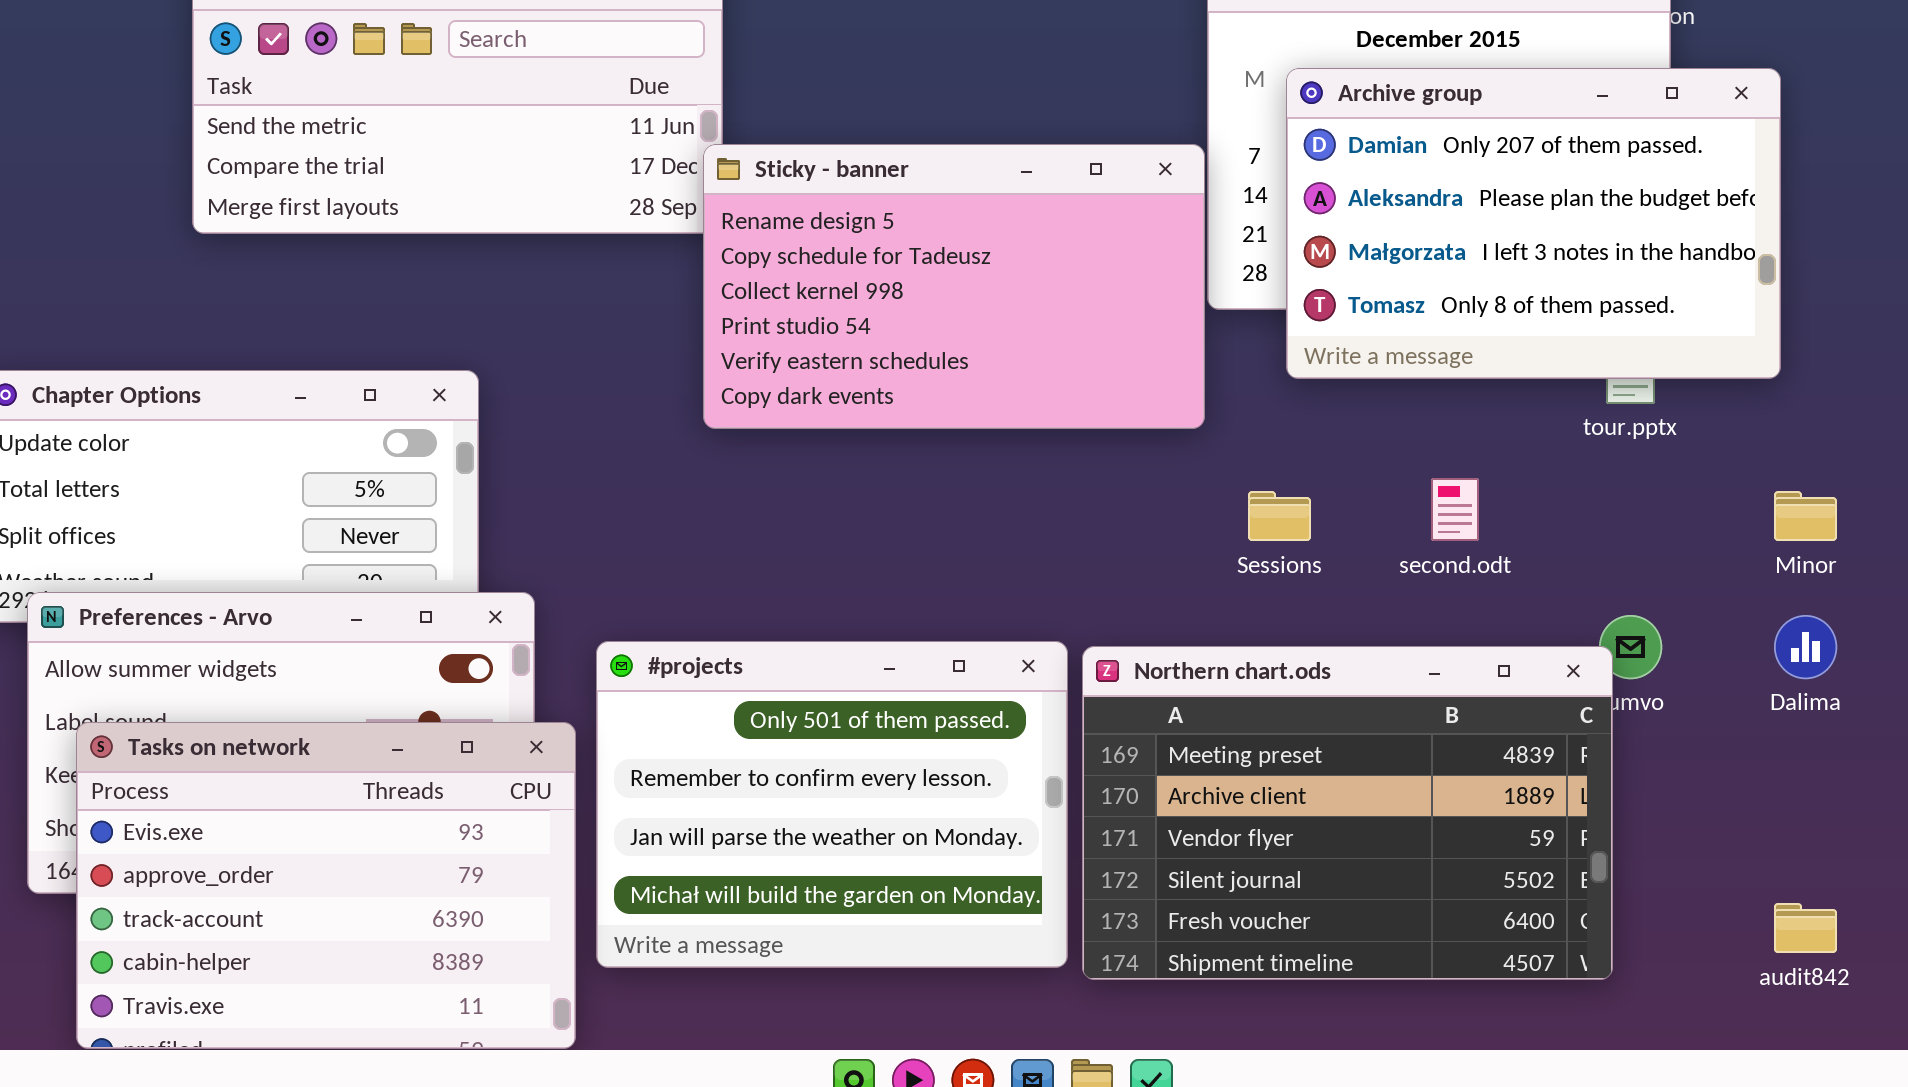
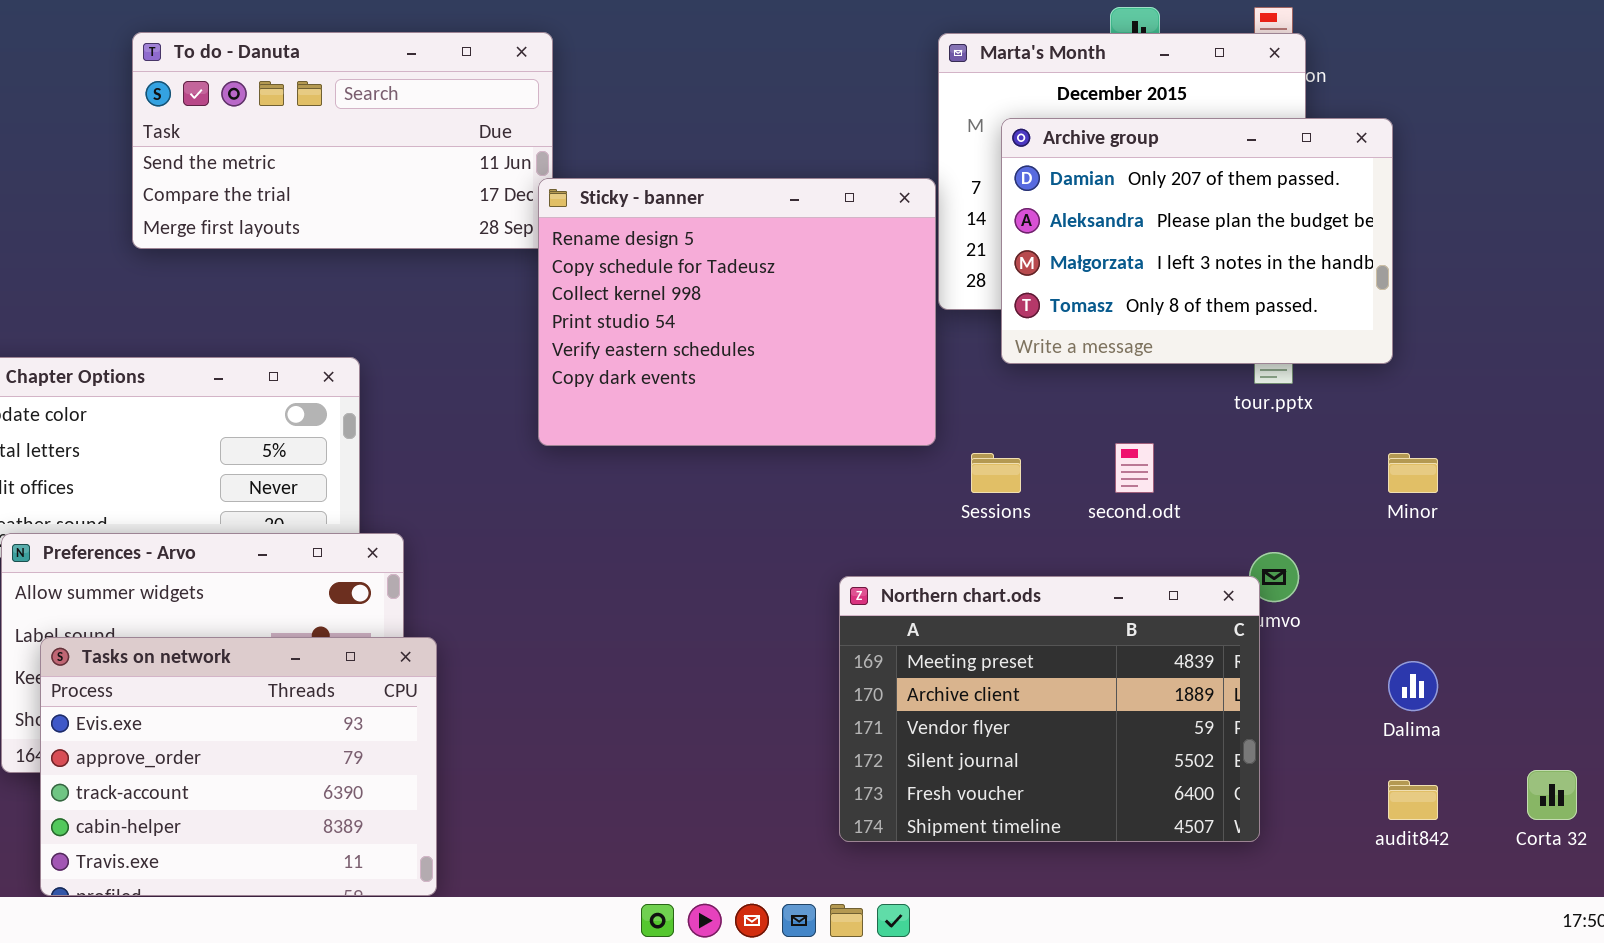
Sticky - banner: [703,144,1205,429] -> [538,178,936,446], resized
Dalima: [1774,615,1837,679] -> [1388,661,1438,711], moved
#projects: [596,641,1068,968] -> none, closed

